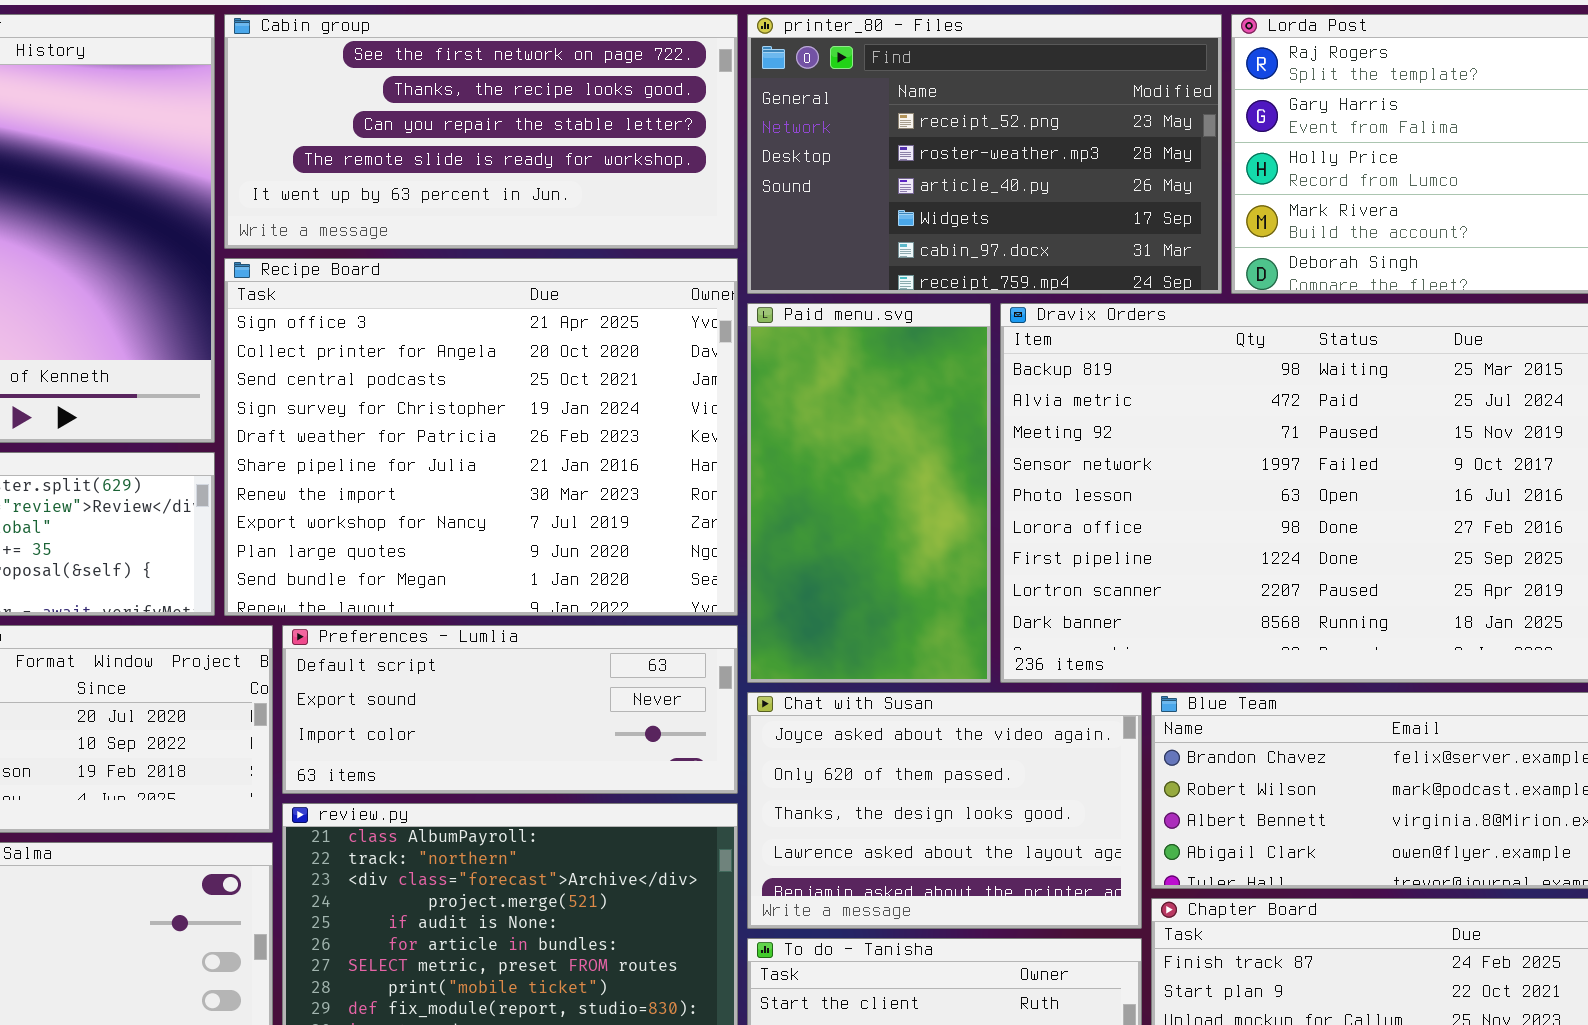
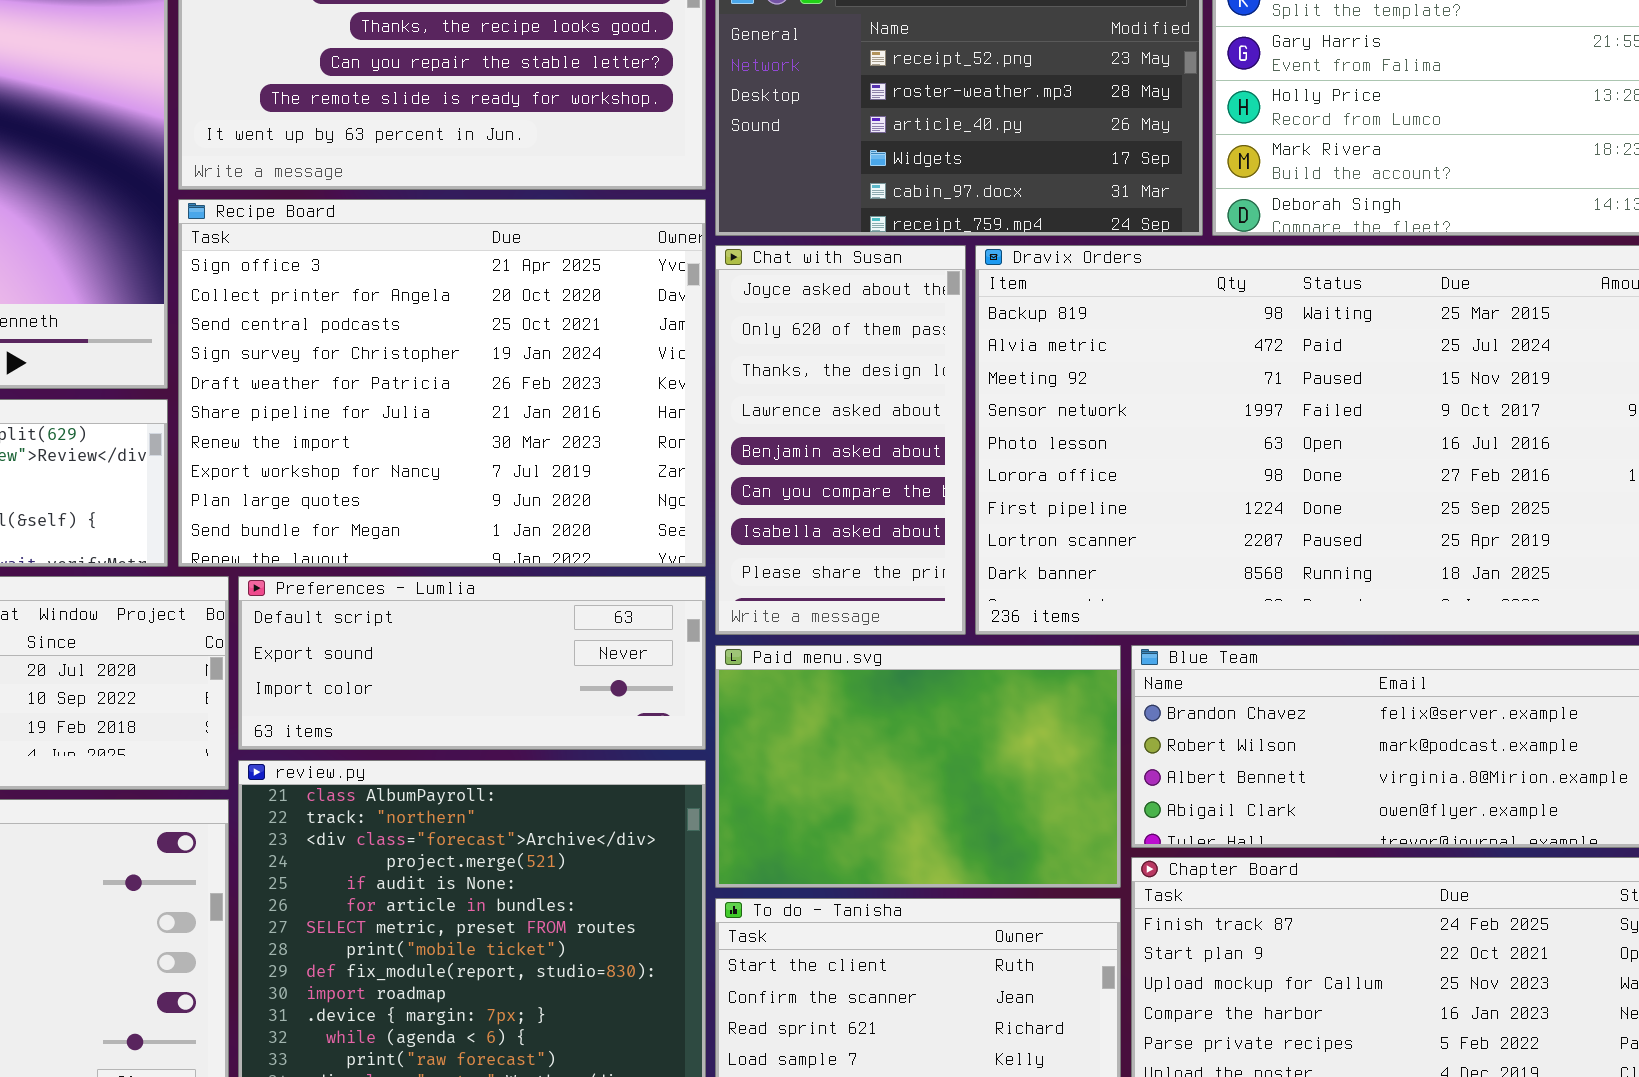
Paid menu.svg: [747,303,991,683] -> [715,645,1121,888], moved, resized
Chat with Susan: [747,692,1142,929] -> [715,245,966,635], moved, resized

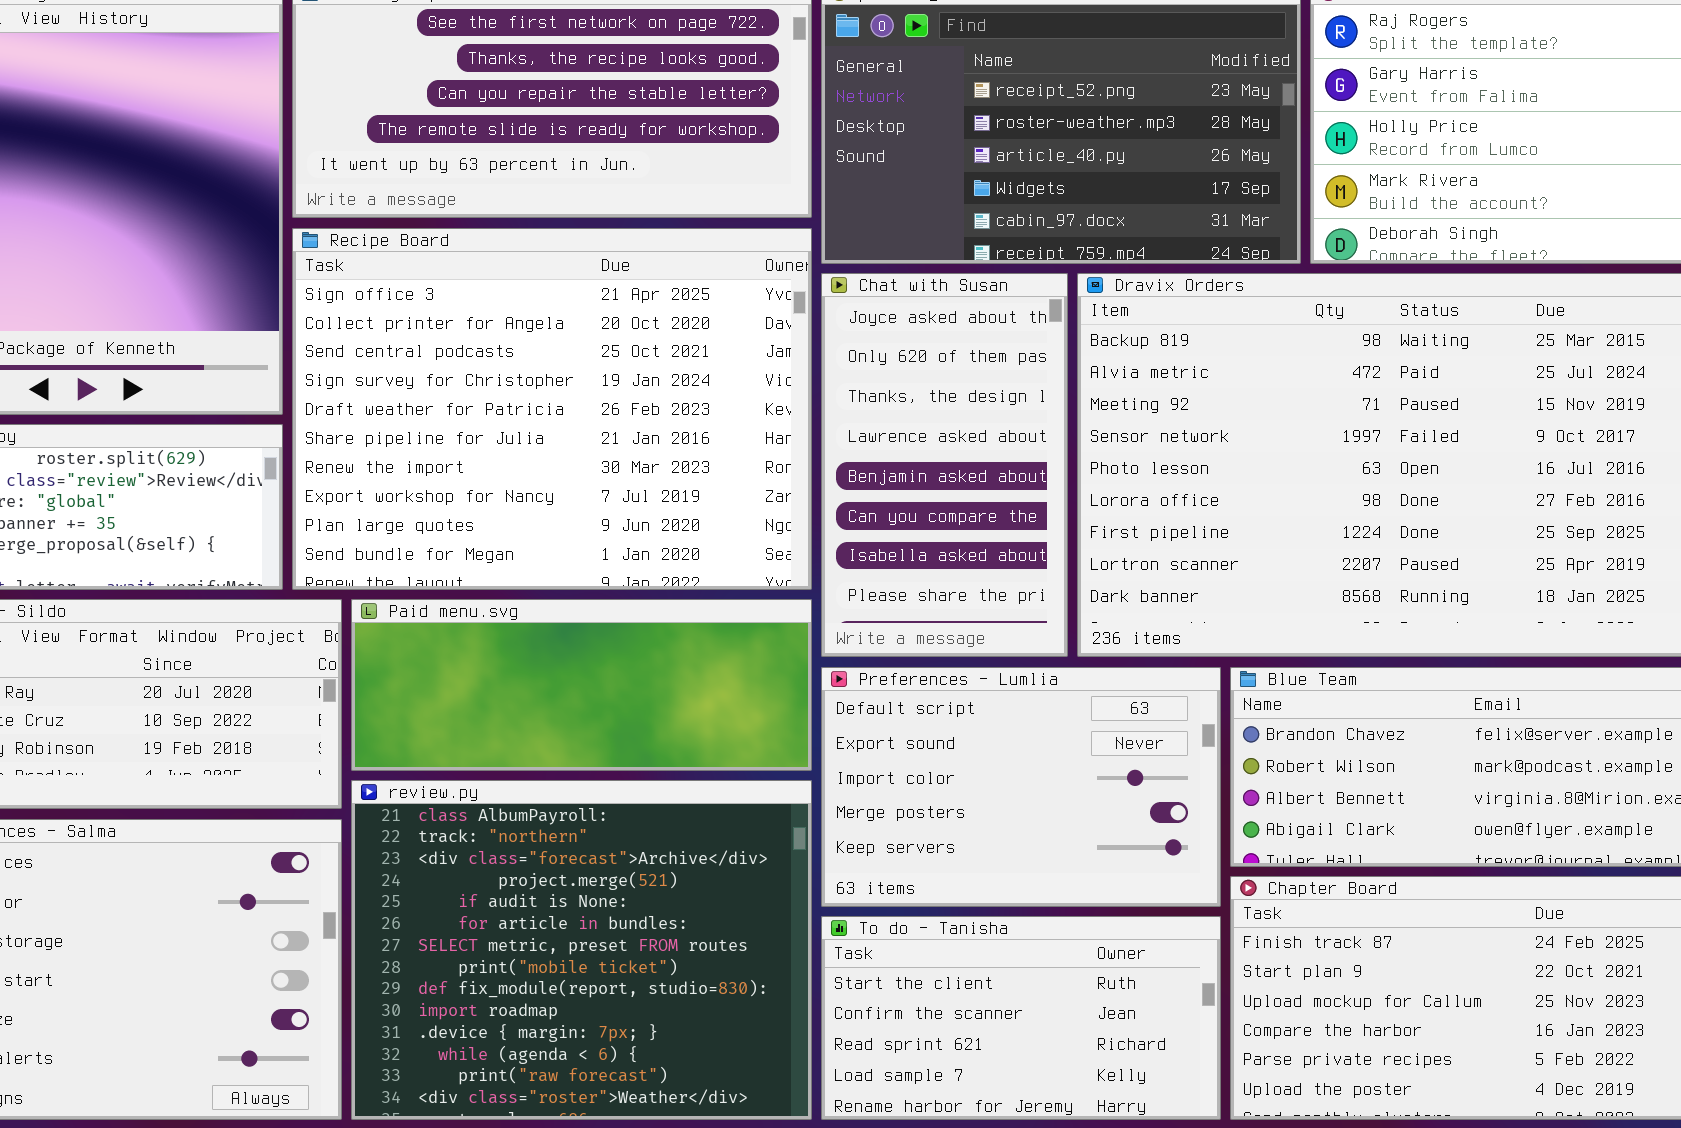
Preferences - Lumlia: [238,576,706,750] -> [821,667,1221,907], moved, resized
Paid menu.svg: [715,645,1121,888] -> [351,599,812,771], moved, resized

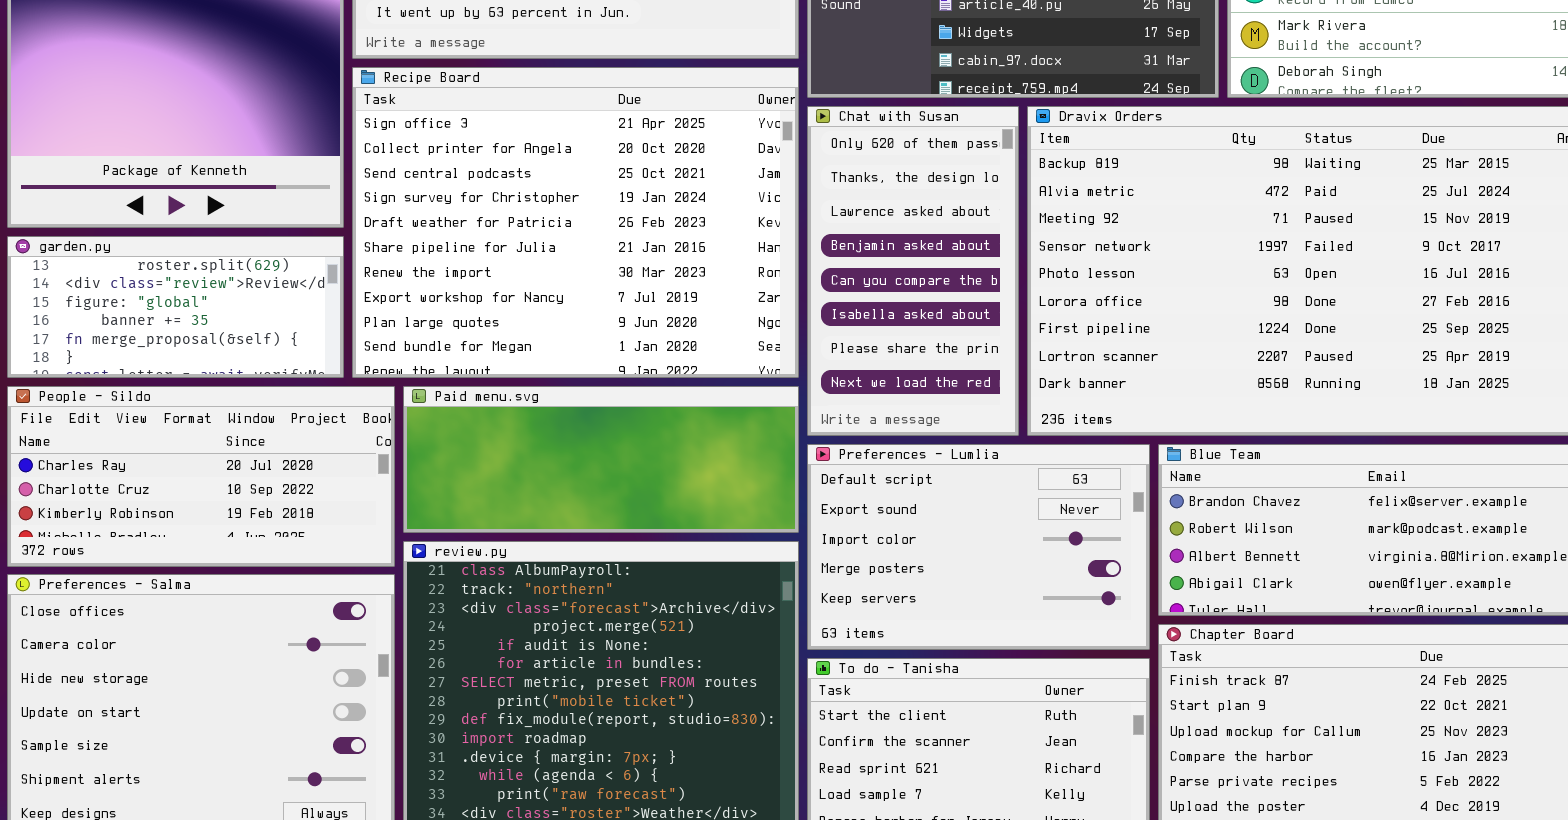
Chat with Susan: [821,273,1068,657] -> [807,106,1019,436], scrolled down 1 row

